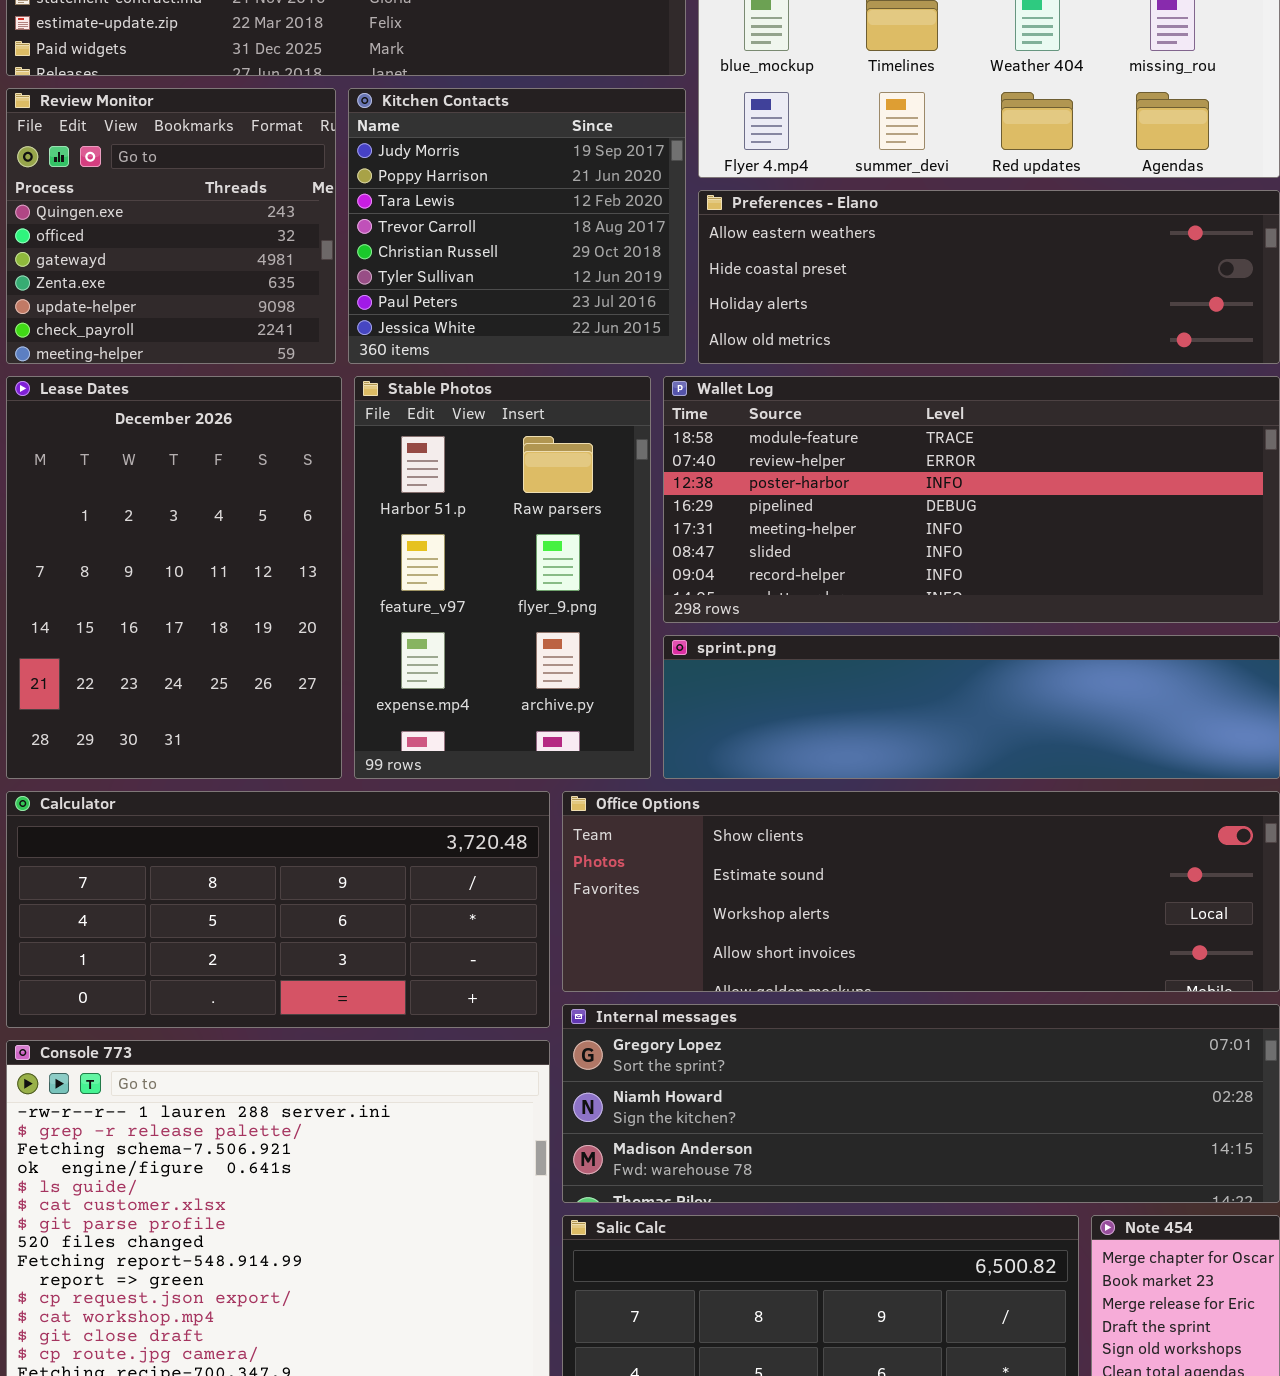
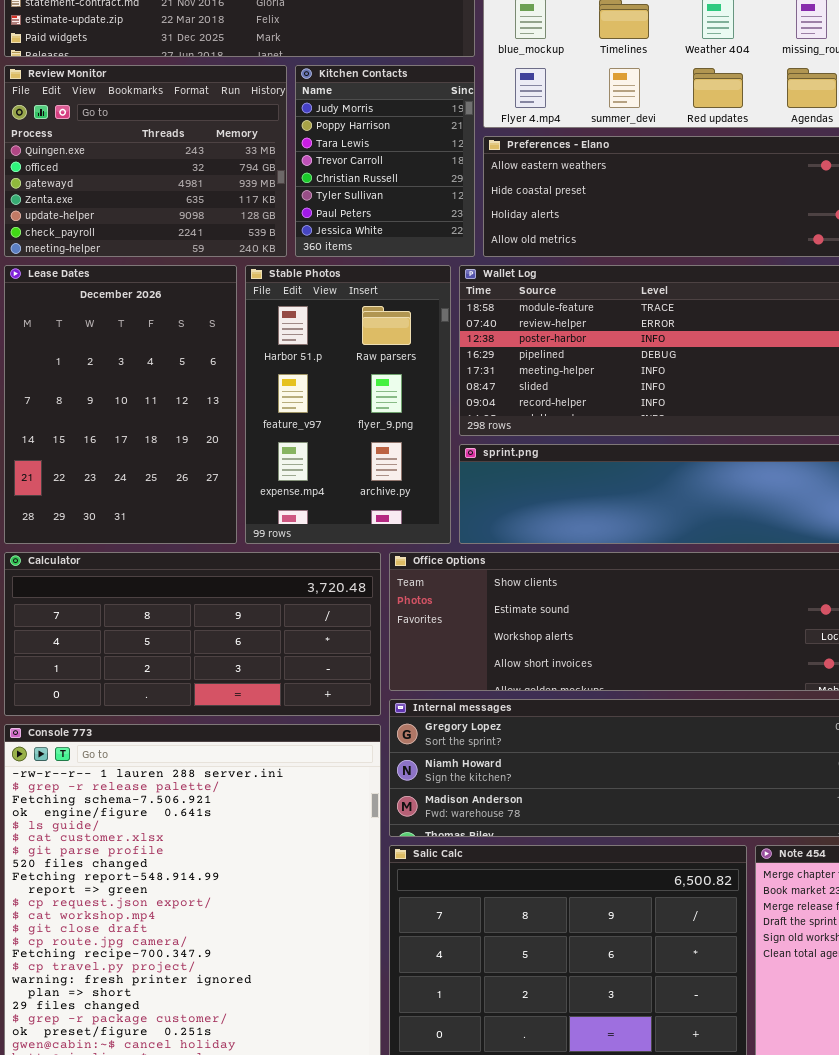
Review Monitor: [6,88,336,364] -> [4,65,287,257], resized
Kitchen Contacts: [348,88,686,364] -> [295,65,475,257], resized

